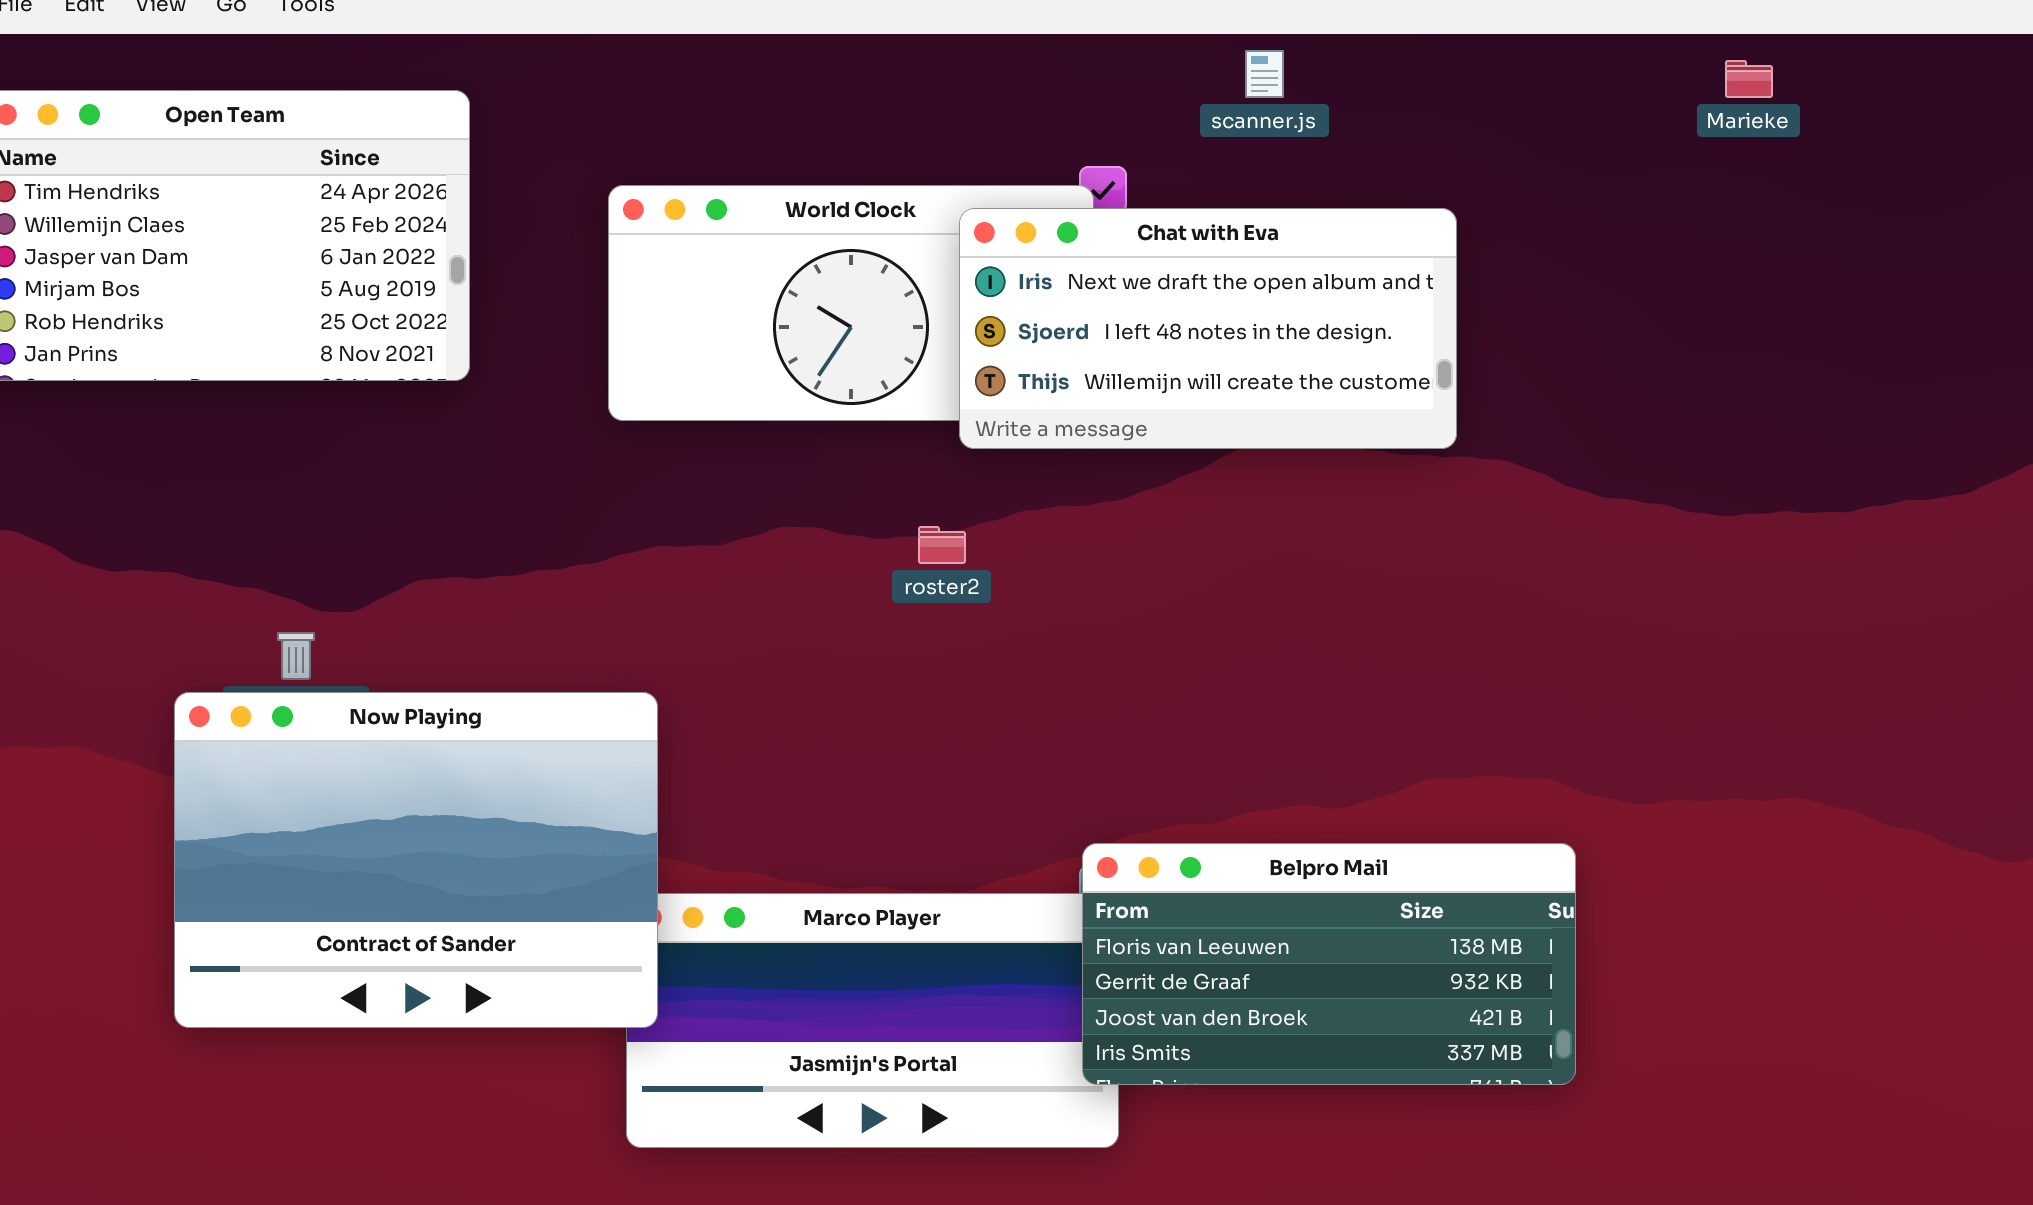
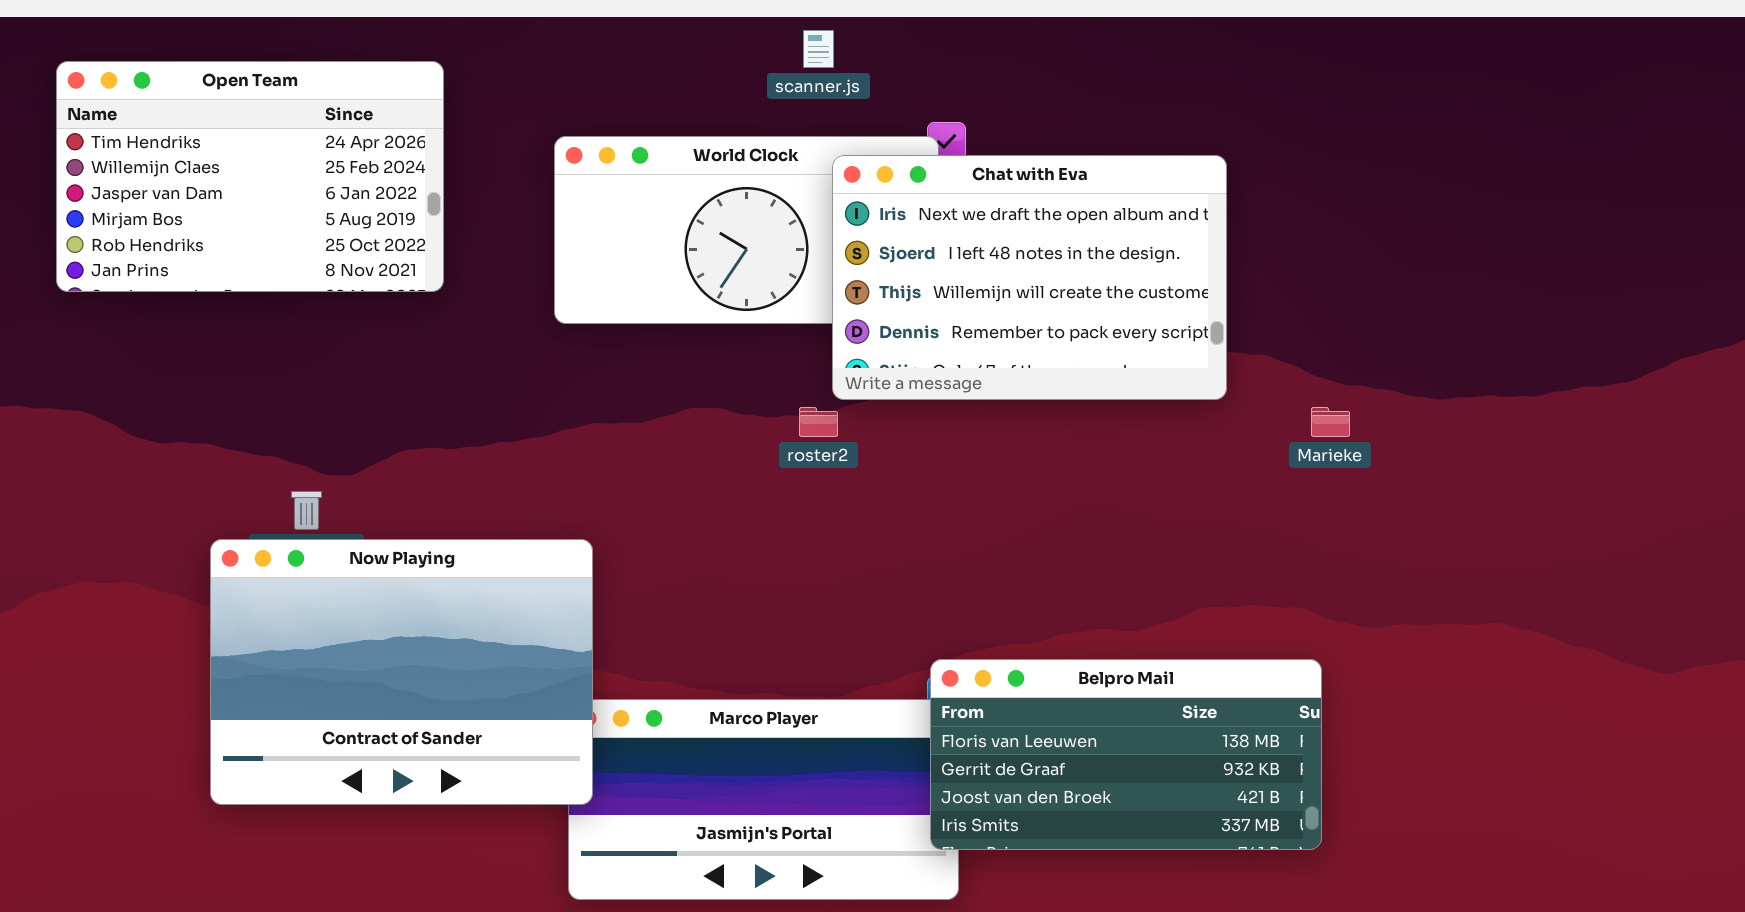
scanner.js: [1245,50,1284,98] -> [803,30,834,68], moved
Marieke: [1725,60,1773,98] -> [1311,407,1350,437], moved
Chat with Eva: [959,208,1457,449] -> [832,155,1227,400], resized

